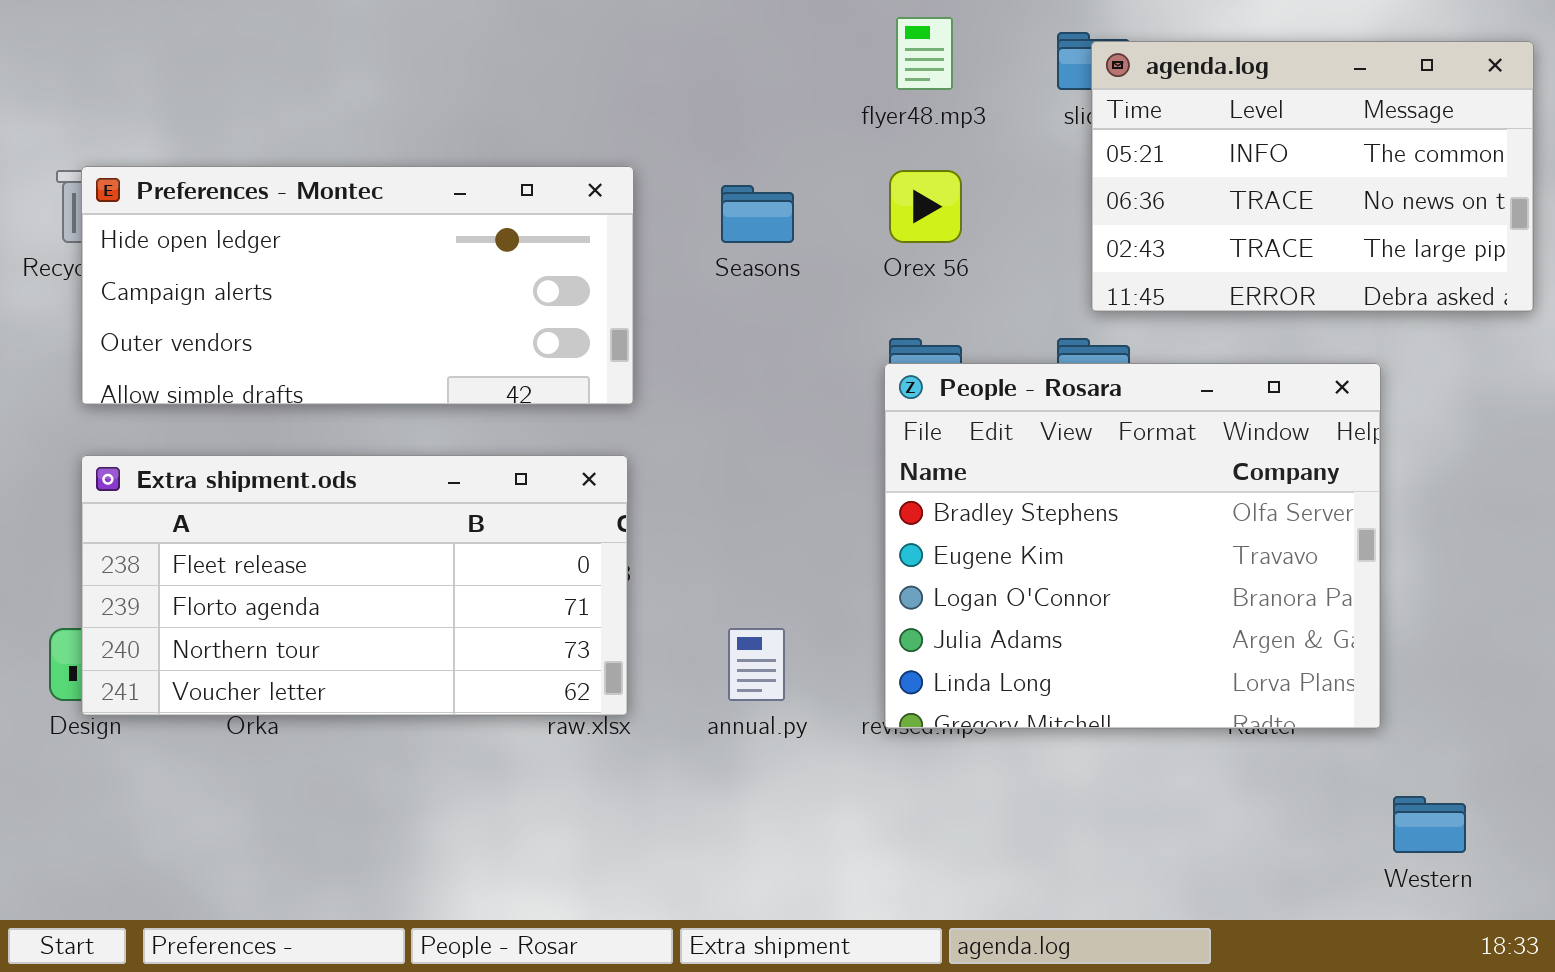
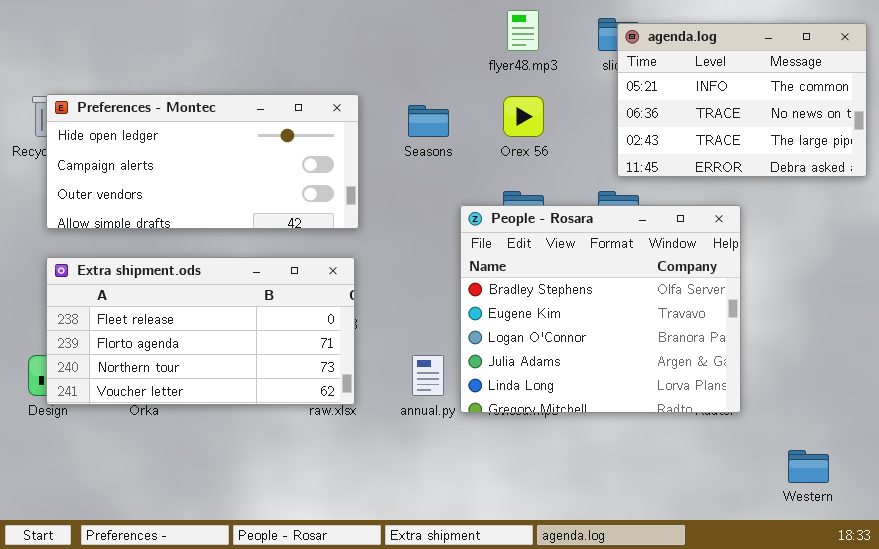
People - Rosara: [884,363,1381,729] -> [460,205,741,413], moved

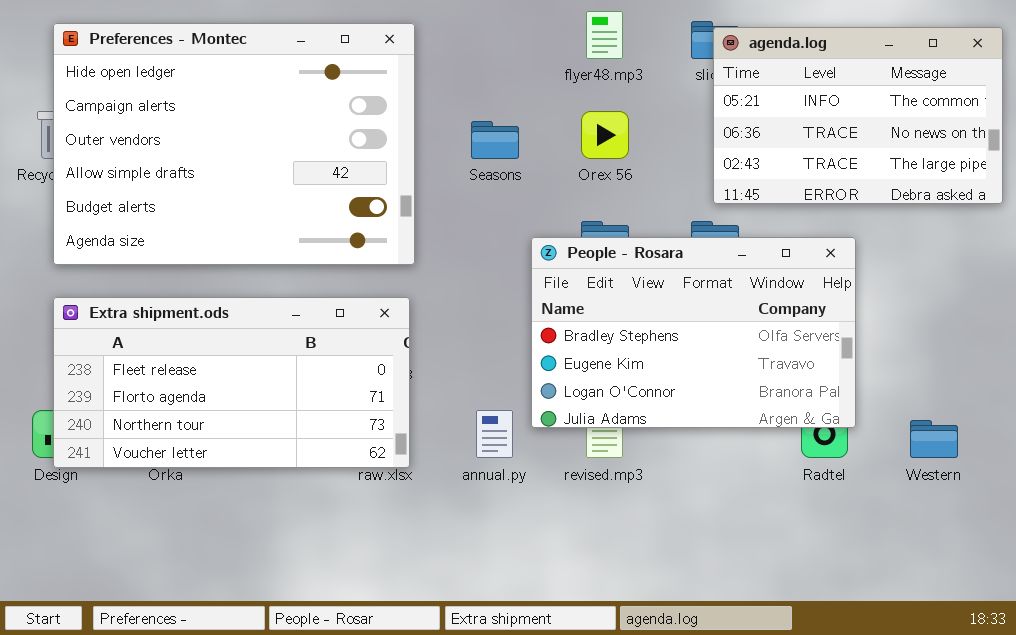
Preferences - Montec: [46,94,359,229] -> [53,23,415,265], resized
People - Rosara: [460,205,741,413] -> [531,237,856,428], resized
Western: [788,450,829,483] -> [910,420,958,458], moved

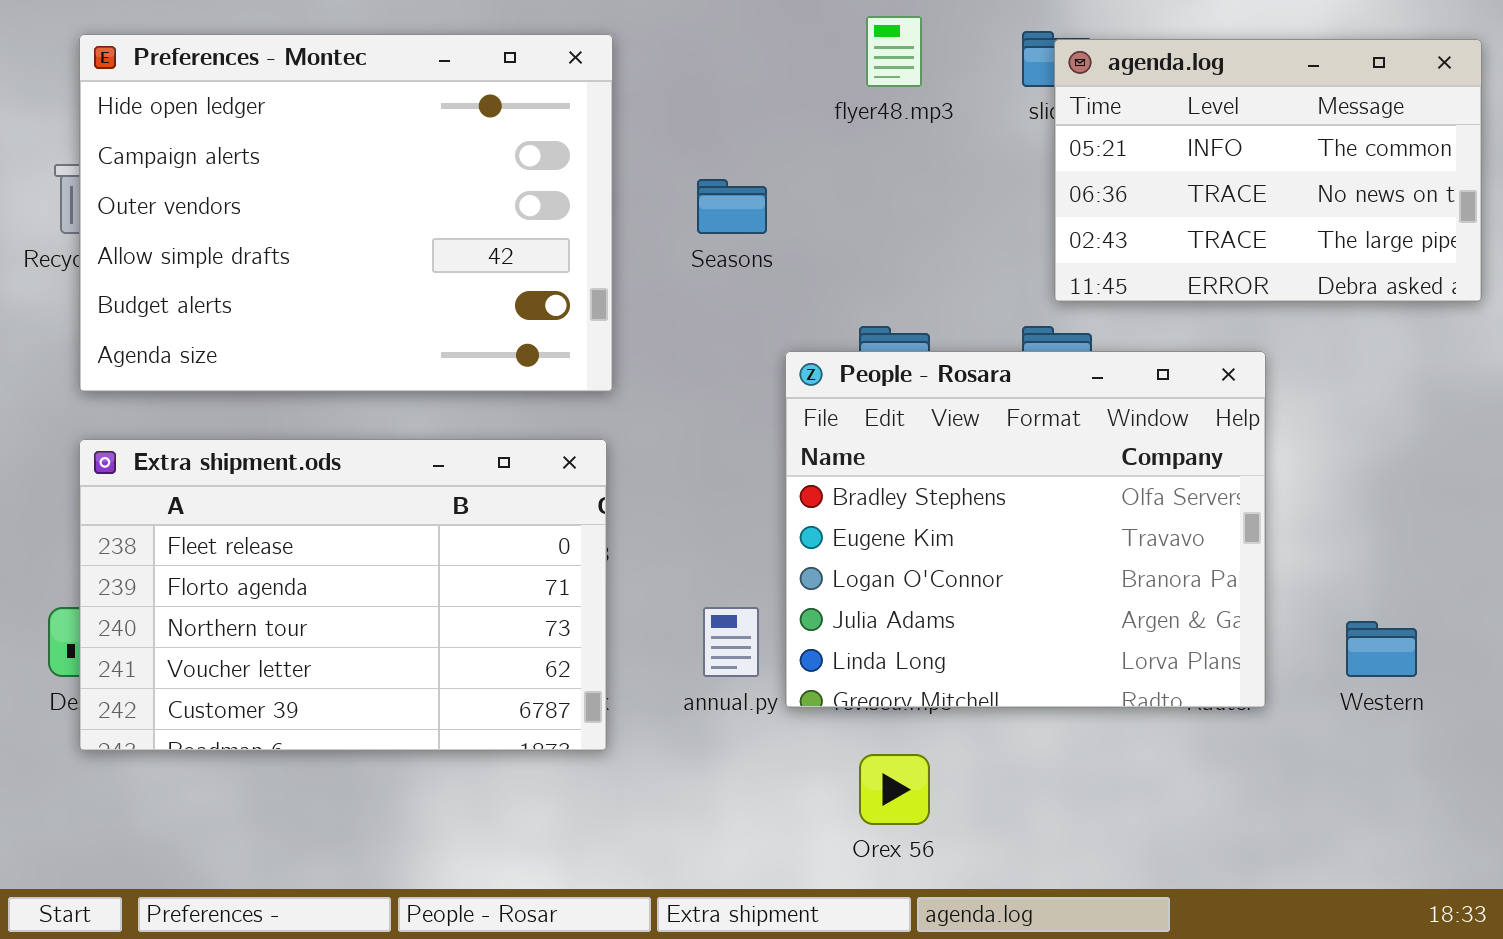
Orex 56: [581,111,629,159] -> [859,754,930,825], moved
People - Rosara: [531,237,856,428] -> [785,351,1266,708], resized
Extra shipment.ods: [53,297,410,468] -> [79,439,607,751], resized

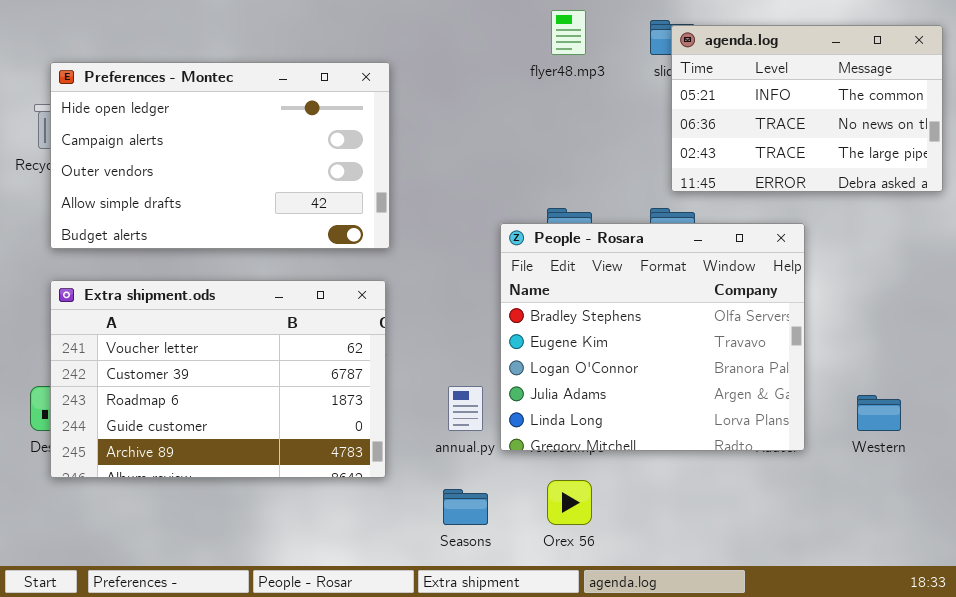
Preferences - Montec: [79,34,613,392] -> [50,62,390,249], resized
Seasons: [697,179,767,234] -> [443,489,488,525], moved
Extra shipment.ods: [79,439,607,751] -> [50,280,386,478], scrolled down 3 rows

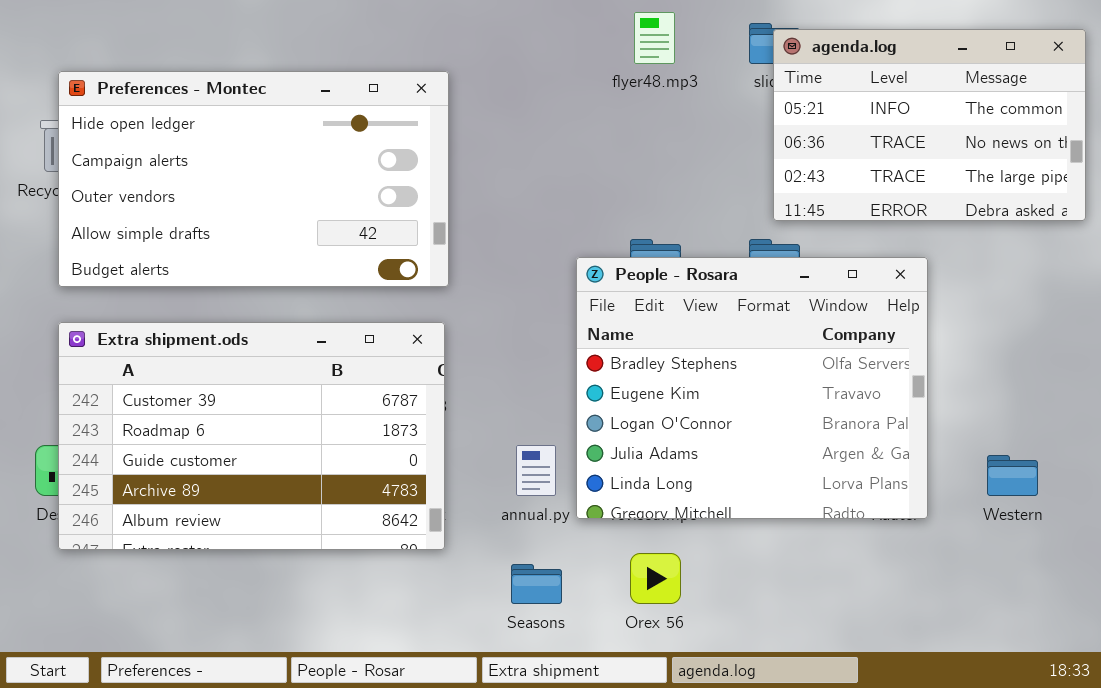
Extra shipment.ods: [50,280,386,478] -> [58,322,445,550], scrolled down 1 row

